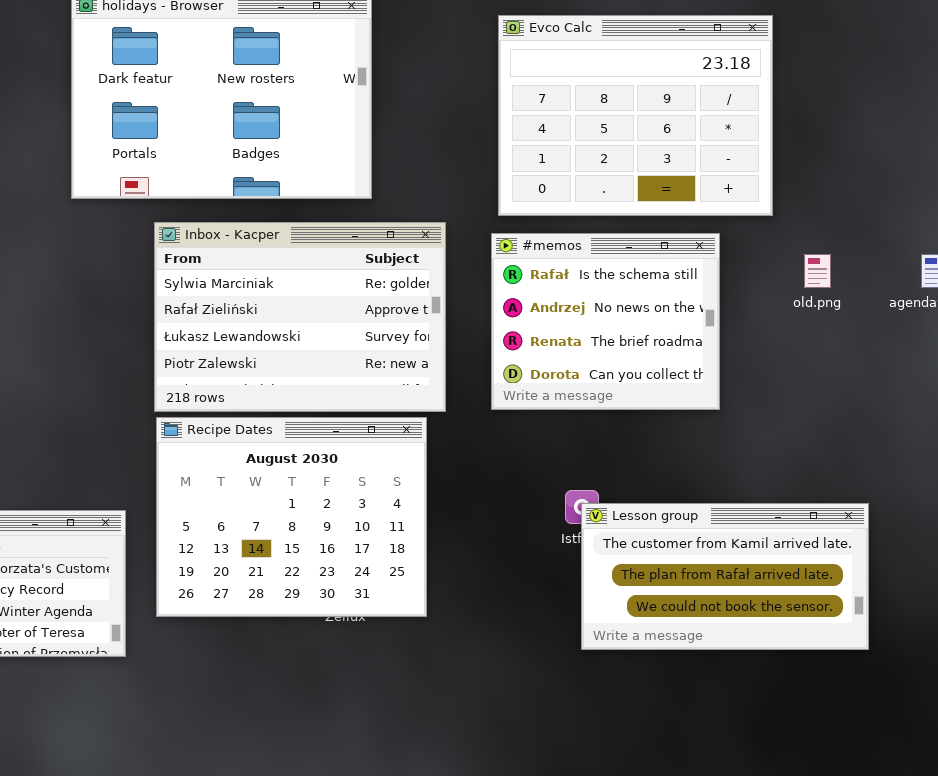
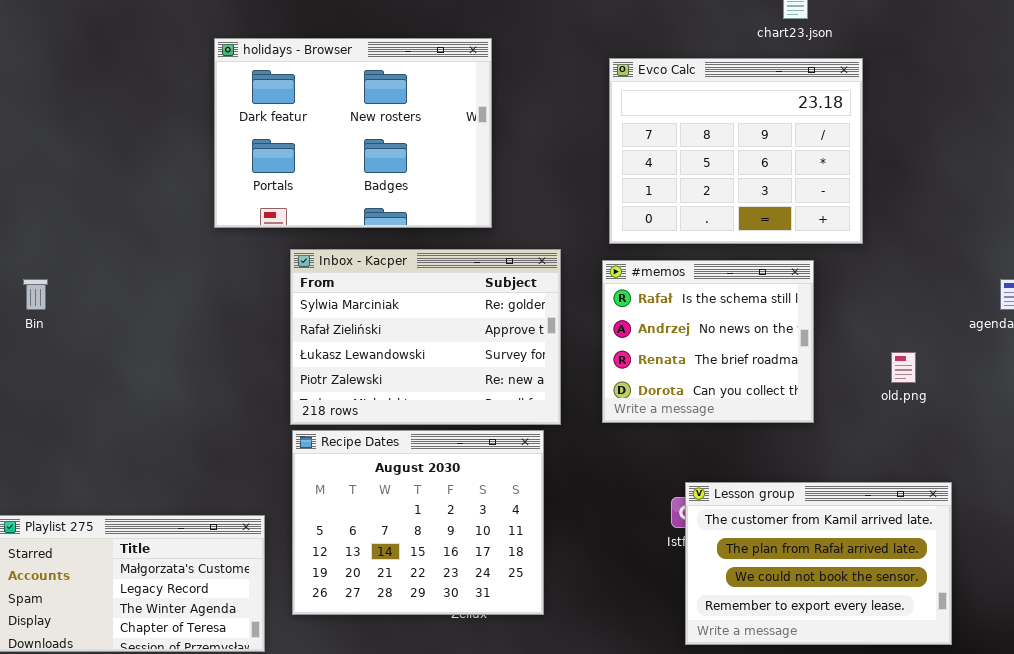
old.png: [804,254,831,288] -> [891,352,916,383], moved
Lesson group: [581,503,869,650] -> [685,482,952,645], resized

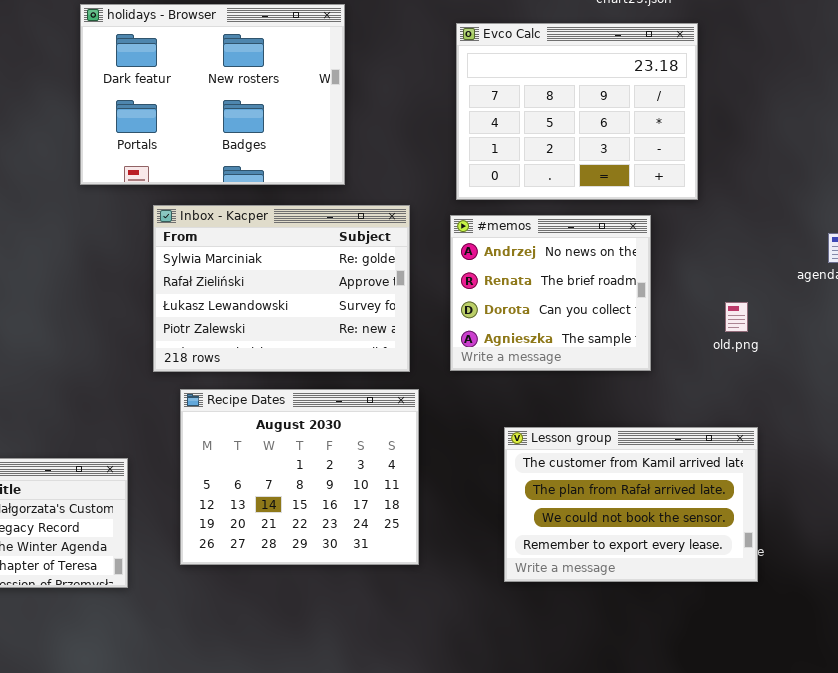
#memos: [602,260,814,423] -> [450,215,651,371], scrolled down 1 row
Recipe Dates: [292,430,544,615] -> [180,389,419,565], moved
Lesson group: [685,482,952,645] -> [504,427,758,582], moved

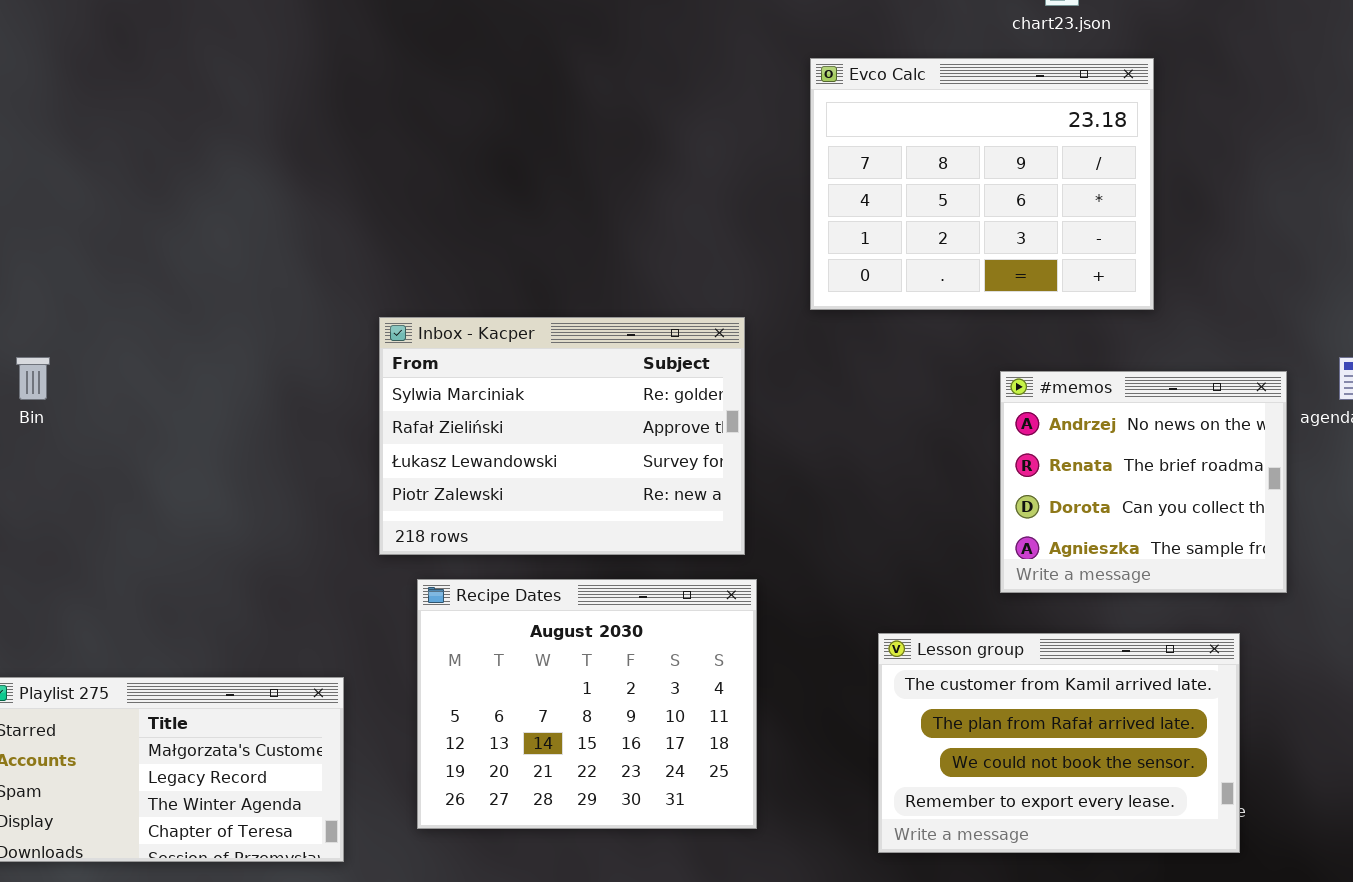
holidays - Browser: [80,4,345,185] -> none, closed
#memos: [450,215,651,371] -> [1000,371,1287,593], moved

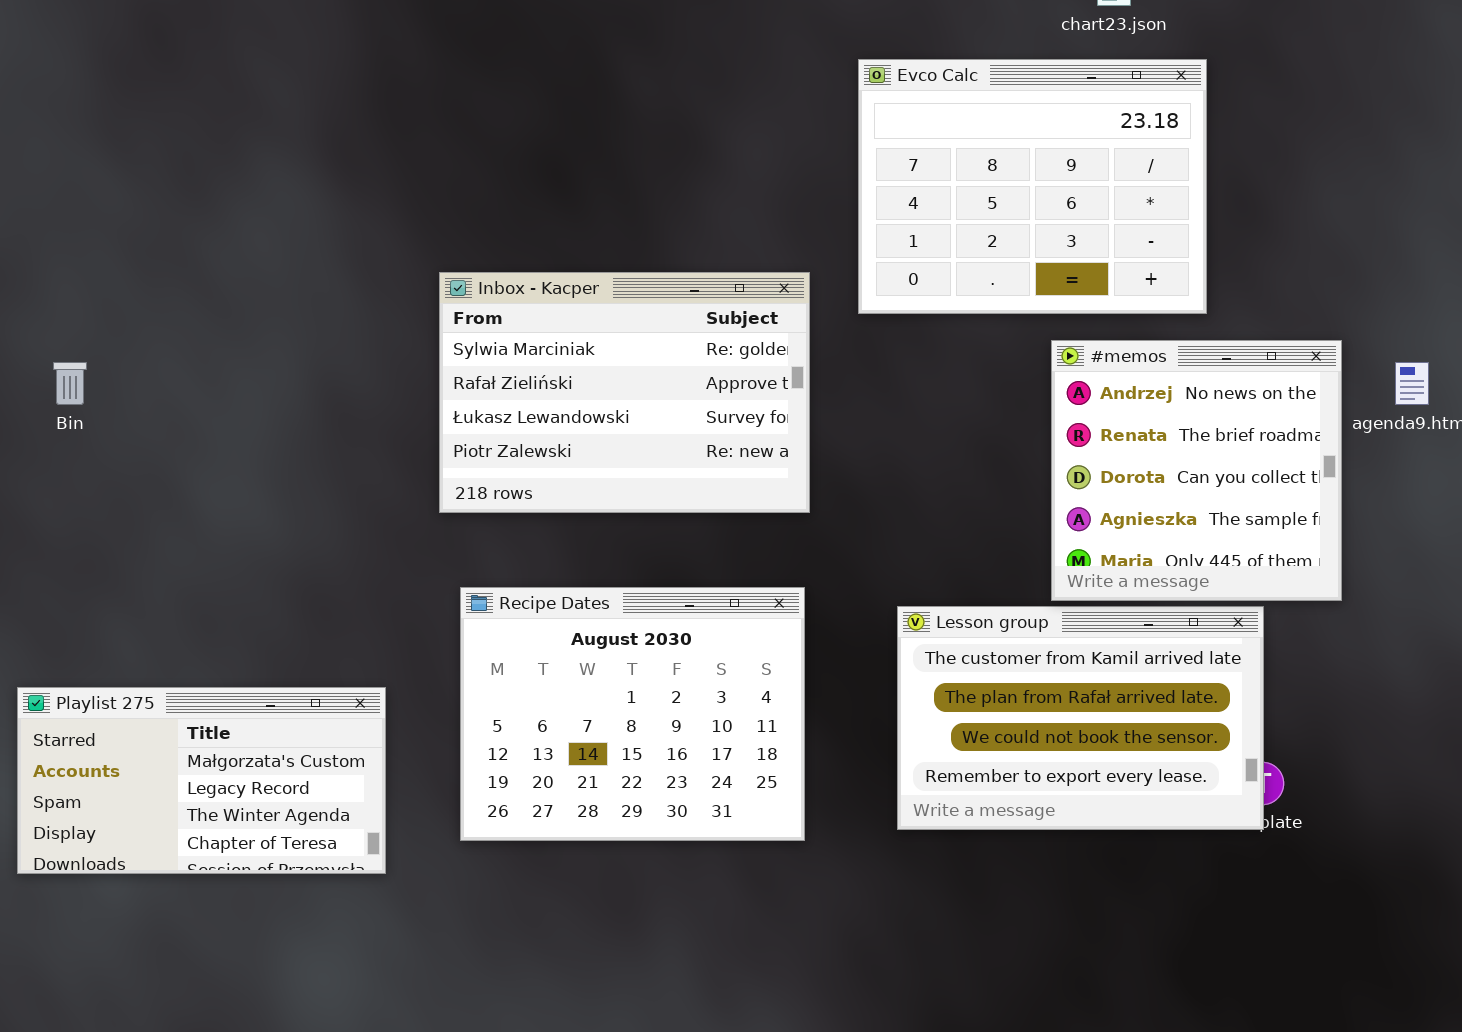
Inbox - Kacper: [379,317,745,555] -> [439,272,810,513], moved
#memos: [1000,371,1287,593] -> [1051,340,1342,601], resized
Lesson group: [878,633,1240,853] -> [897,606,1264,830], moved

